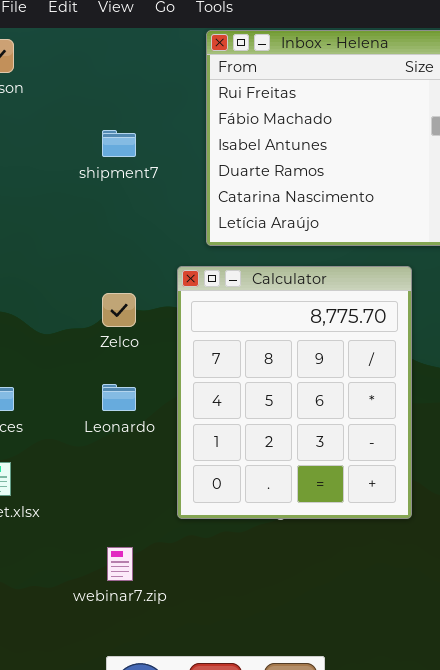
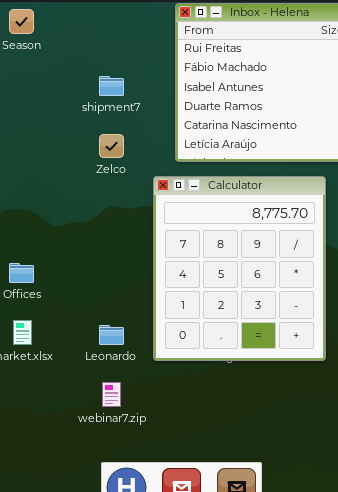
Zelco: [102,293,136,327] -> [99,134,124,158], moved
Leonardo: [102,384,136,411] -> [99,325,124,345], moved

